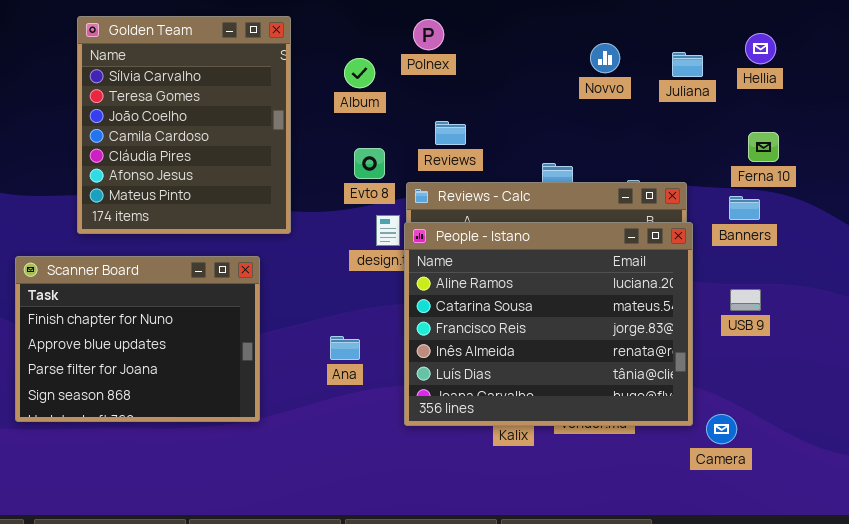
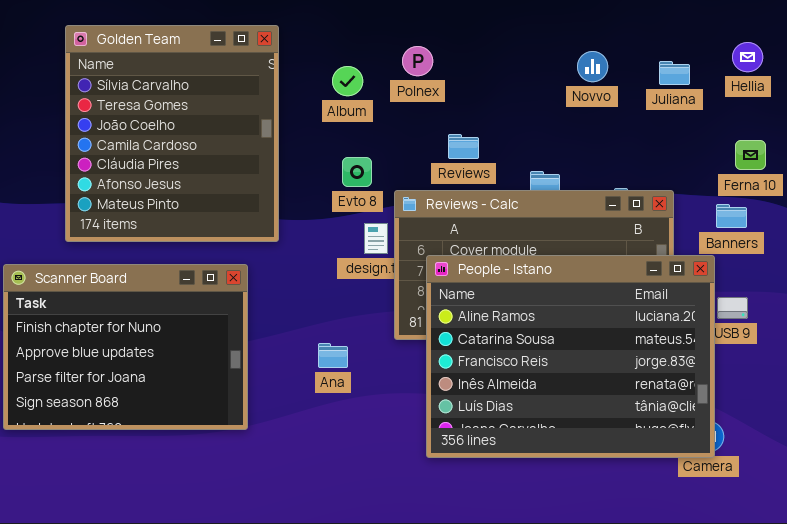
Polnex: [413,19,444,50] -> [402,46,433,76], moved
Reviews: [435,121,466,145] -> [448,134,479,159], moved
People - Istano: [404,222,693,426] -> [426,255,715,458], moved

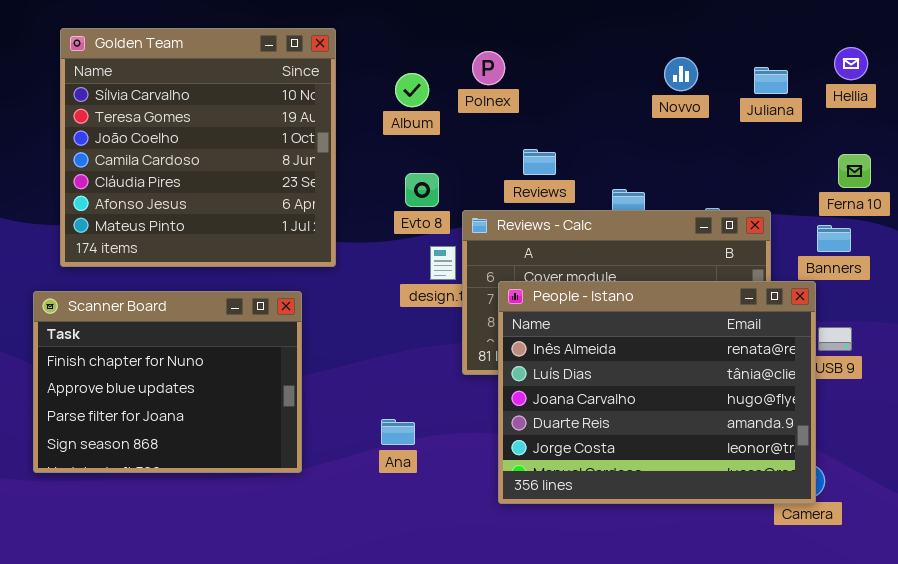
Golden Team: [65,25,279,242] -> [60,28,336,267], resized
People - Istano: [426,255,715,458] -> [498,281,816,504], scrolled down 3 rows
Ana: [318,343,348,368] -> [381,419,415,445], moved

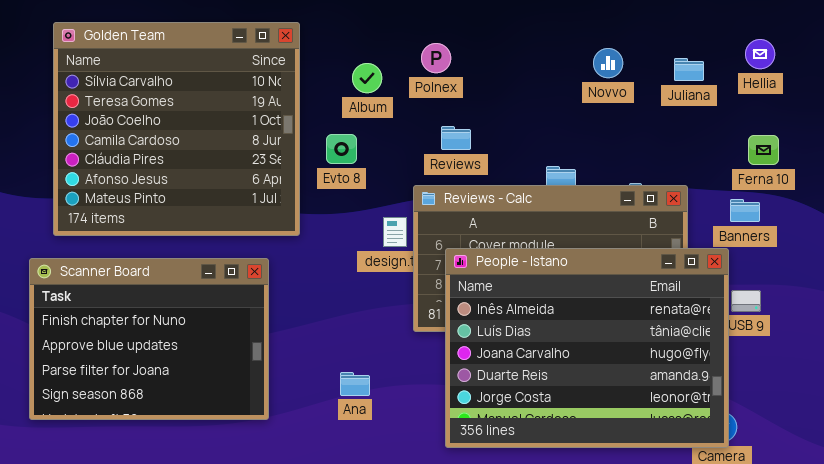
Reviews: [523,149,556,175] -> [441,126,471,150], moved
Evto 8: [405,173,439,207] -> [326,134,357,164], moved

